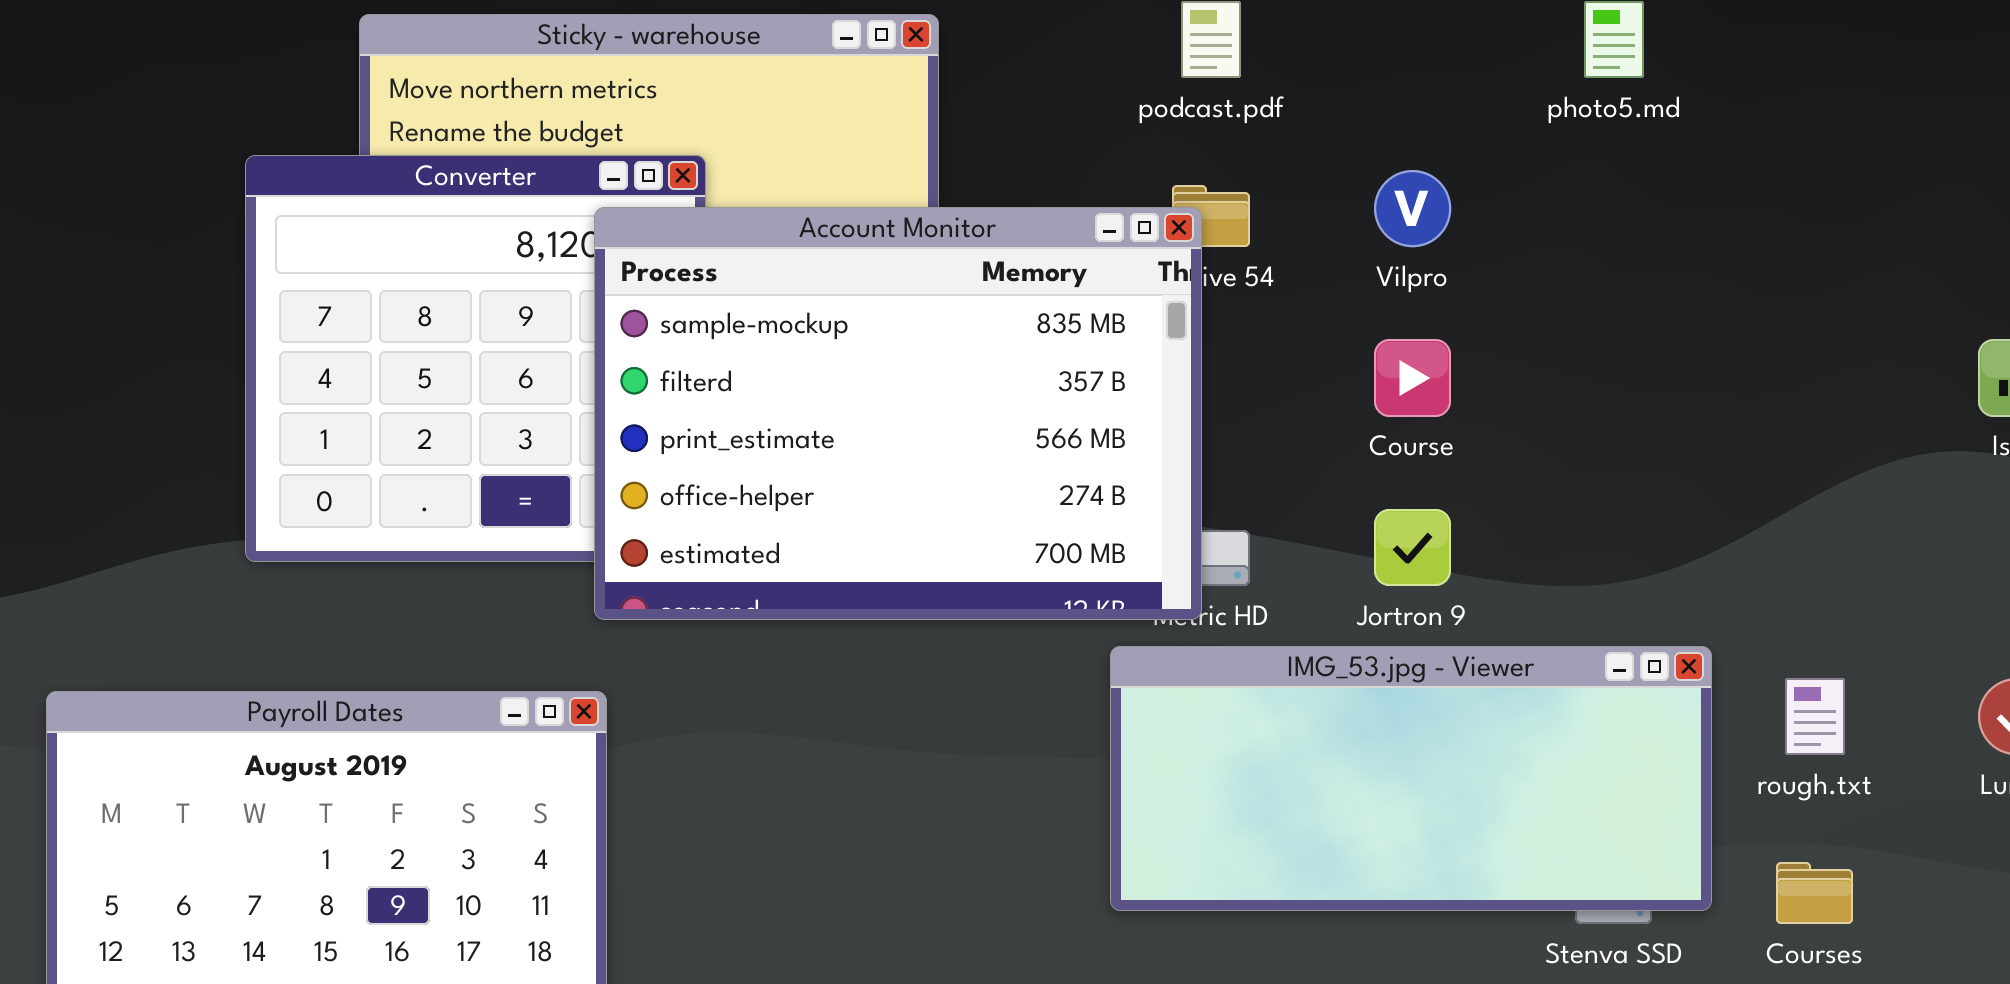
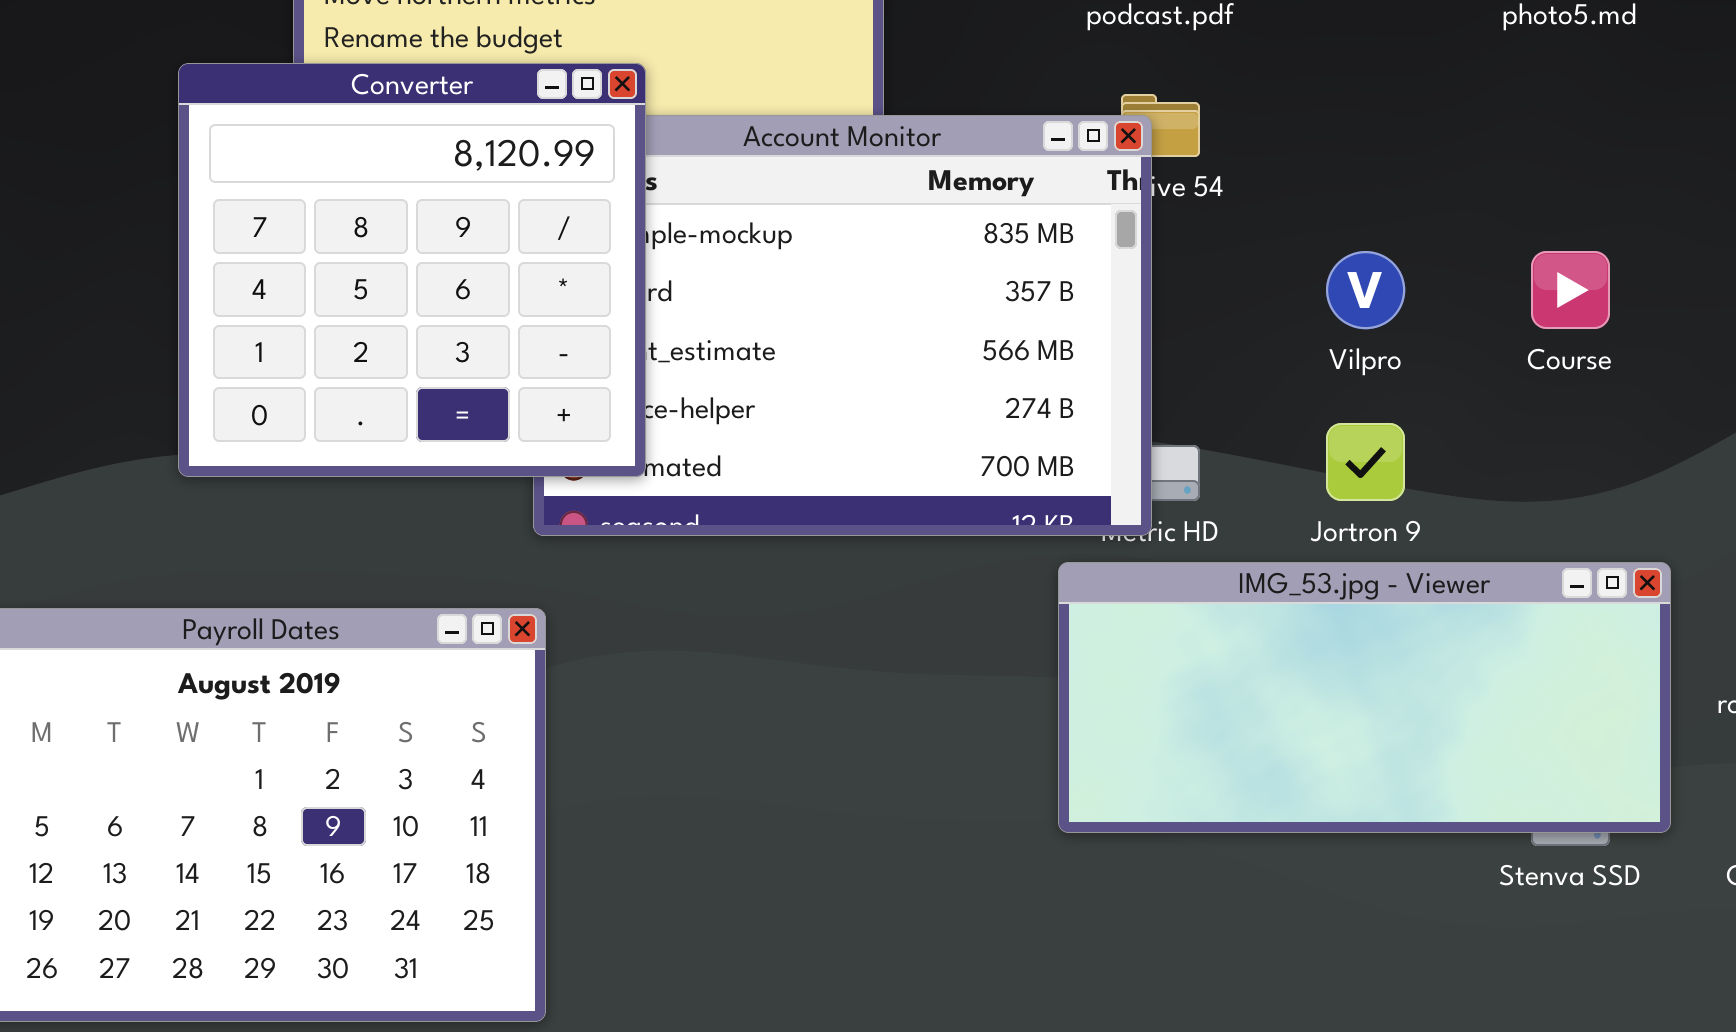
Converter: [245,155,706,562] -> [178,63,646,477], raised
Vilpro: [1374,170,1451,247] -> [1326,251,1405,329], moved
Course: [1374,339,1451,417] -> [1531,251,1610,329], moved

